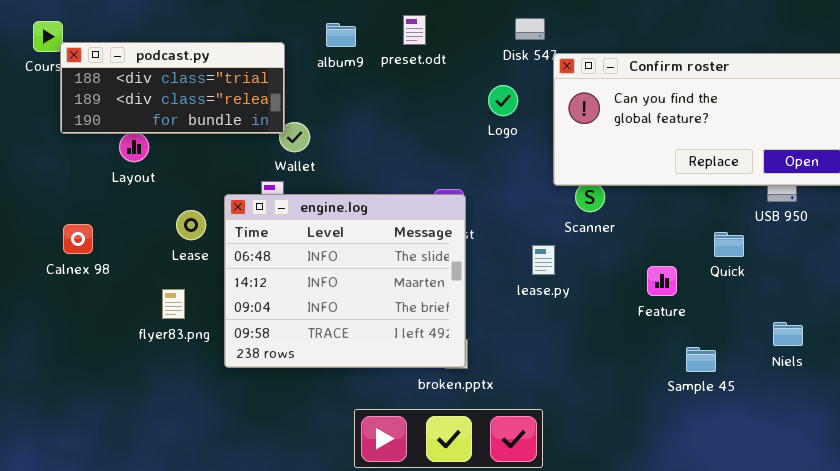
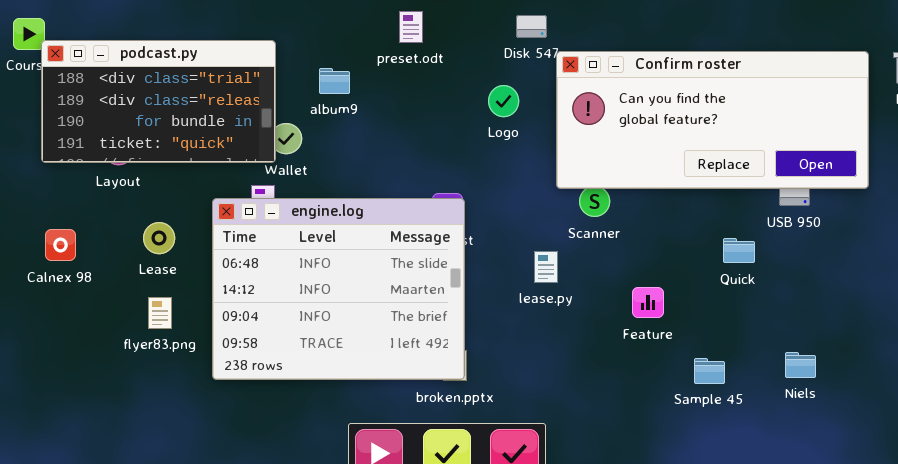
album9: [326,23,356,47] -> [319,68,350,94], moved
podcast.py: [60,42,285,134] -> [41,40,276,163], resized
Lease: [176,210,206,240] -> [143,222,175,254], moved
Feature: [647,266,677,296] -> [632,287,664,318], moved
Niels: [773,322,803,346] -> [785,352,816,378], moved

